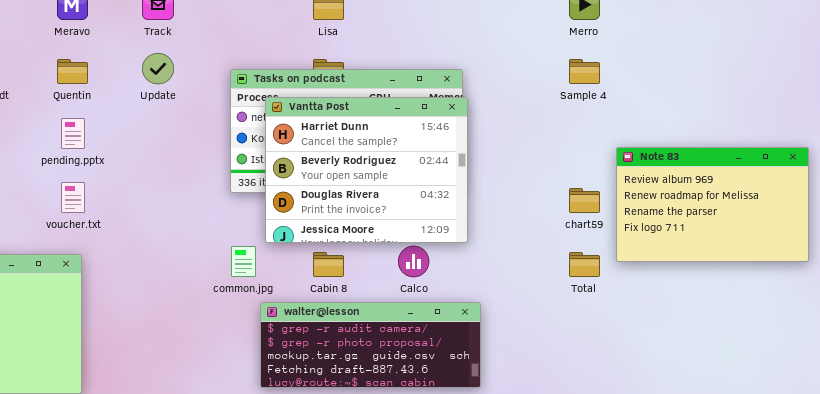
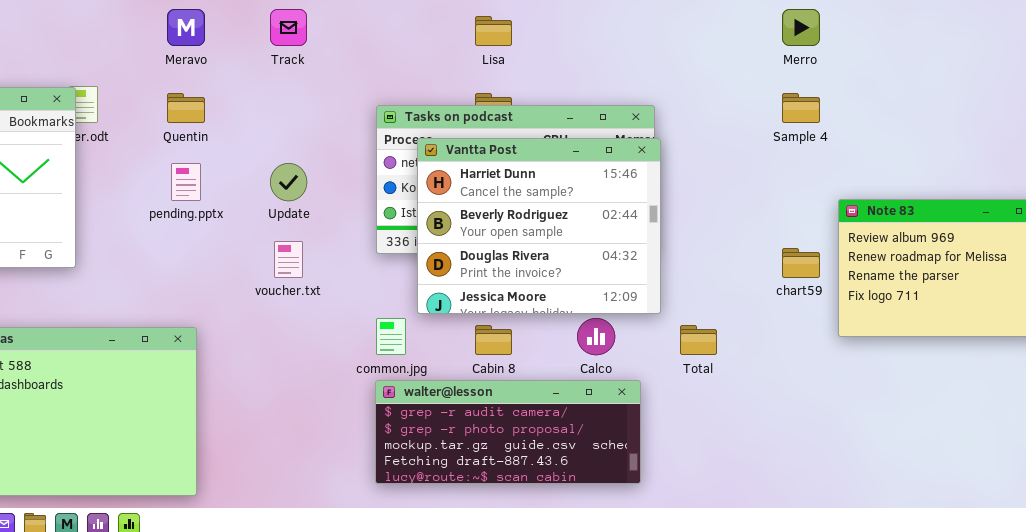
Update: [142,53,174,84] -> [270,163,307,201], moved
voucher.txt: [61,182,85,213] -> [274,241,303,278], moved
Total: [569,252,600,277] -> [680,325,717,355], moved
walter@lesson: [260,302,481,388] -> [375,380,641,484], moved

